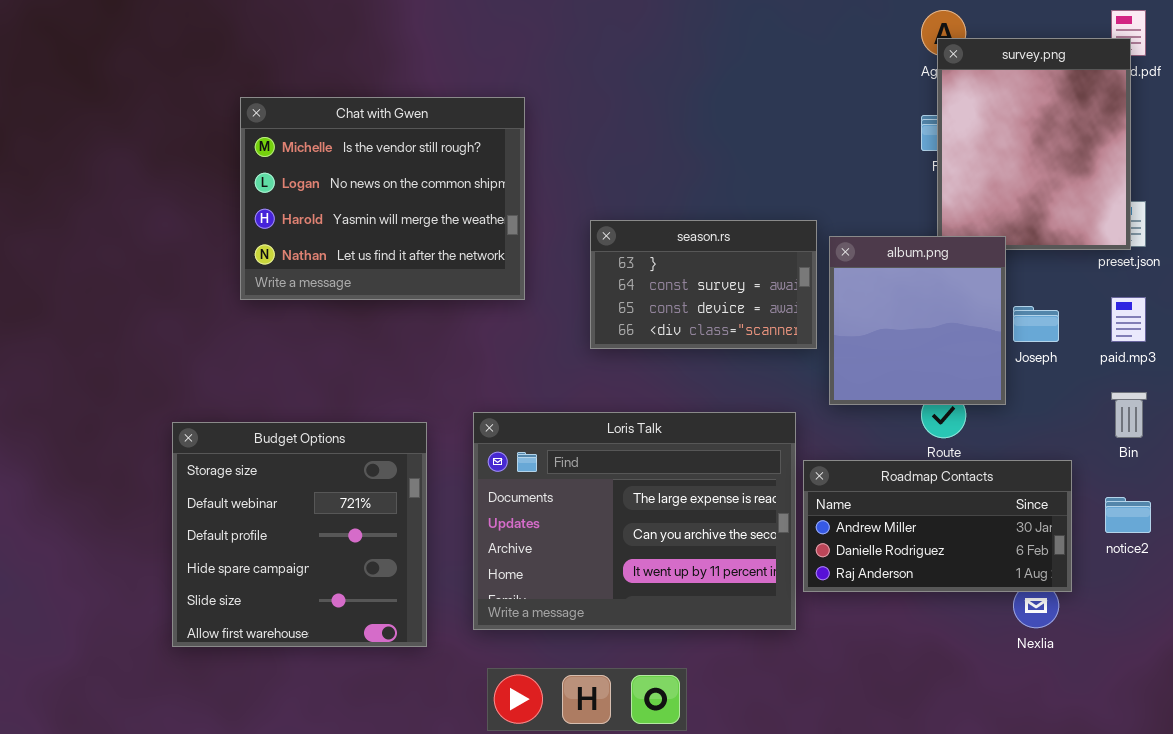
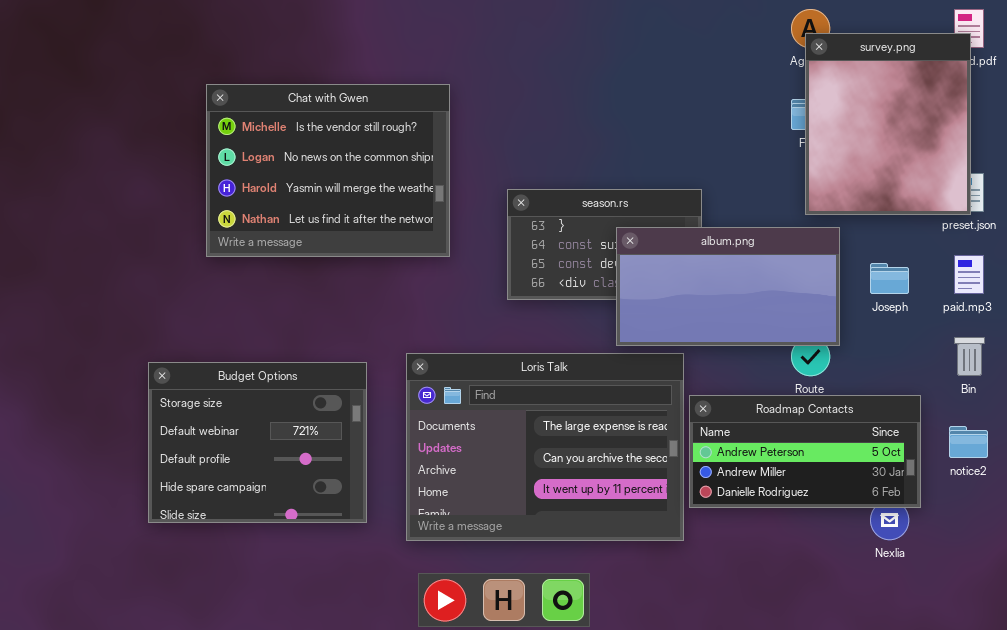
album.png: [829,236,1006,405] -> [616,227,840,346], moved, resized
Budget Options: [172,422,427,647] -> [148,362,367,523], resized
Roadmap Contacts: [803,460,1072,592] -> [689,395,921,508], scrolled up 1 row

